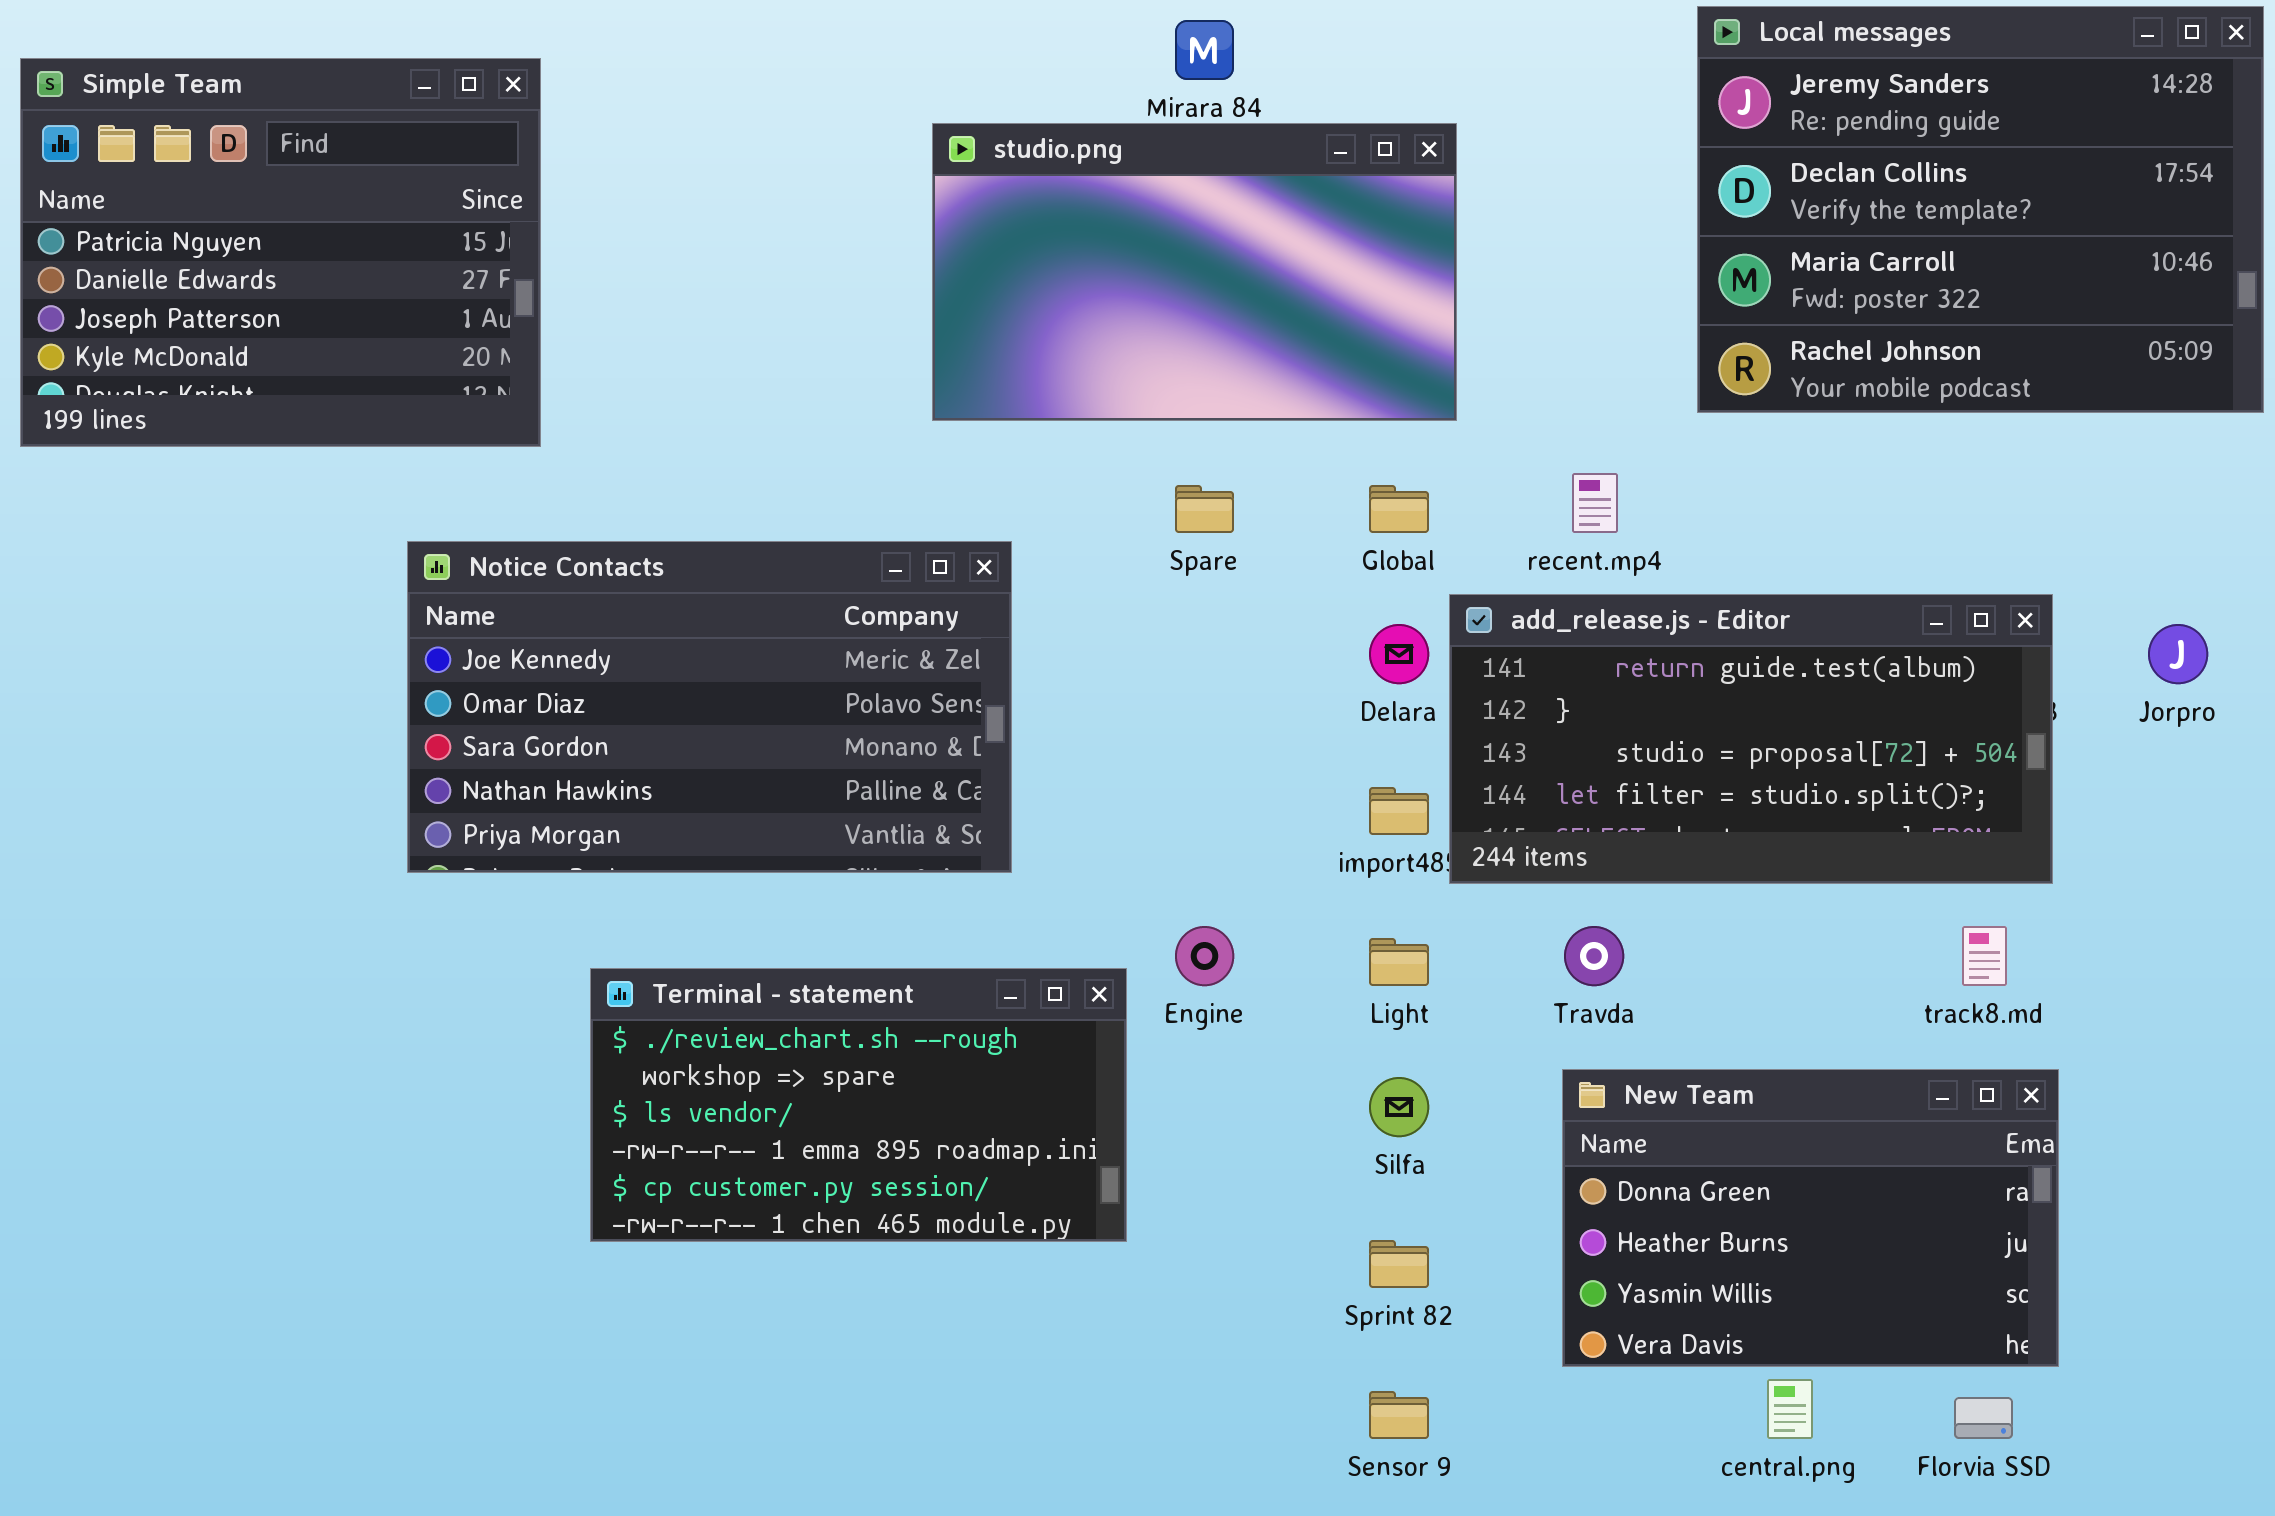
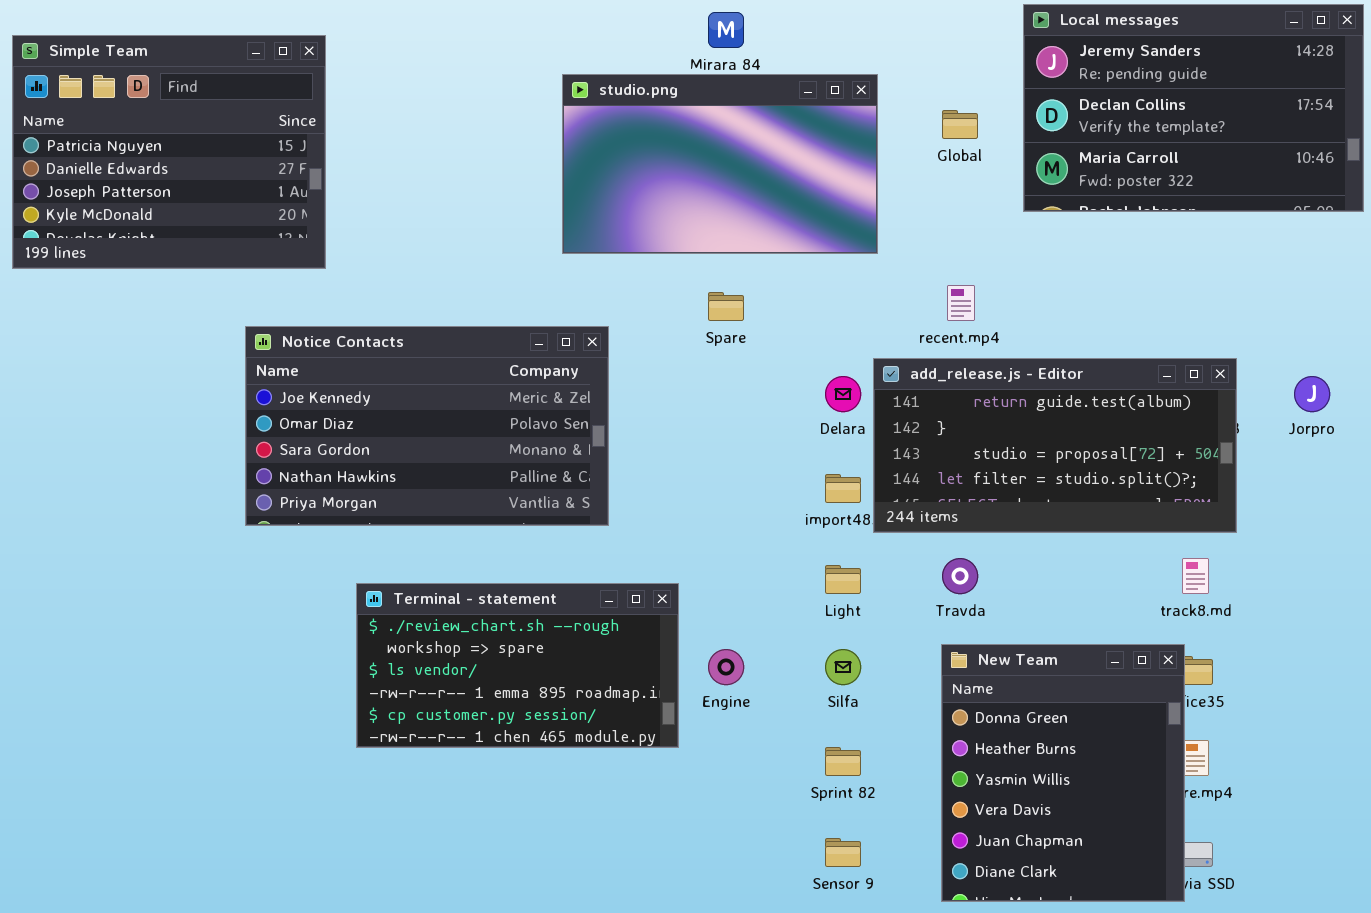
Local messages: [1697,6,2264,413] -> [1023,4,1364,212], resized
Global: [1369,485,1429,533] -> [942,110,978,139], moved
Engine: [1175,926,1234,986] -> [708,649,744,685], moved
New Team: [1562,1069,2059,1367] -> [941,644,1185,902], resized

